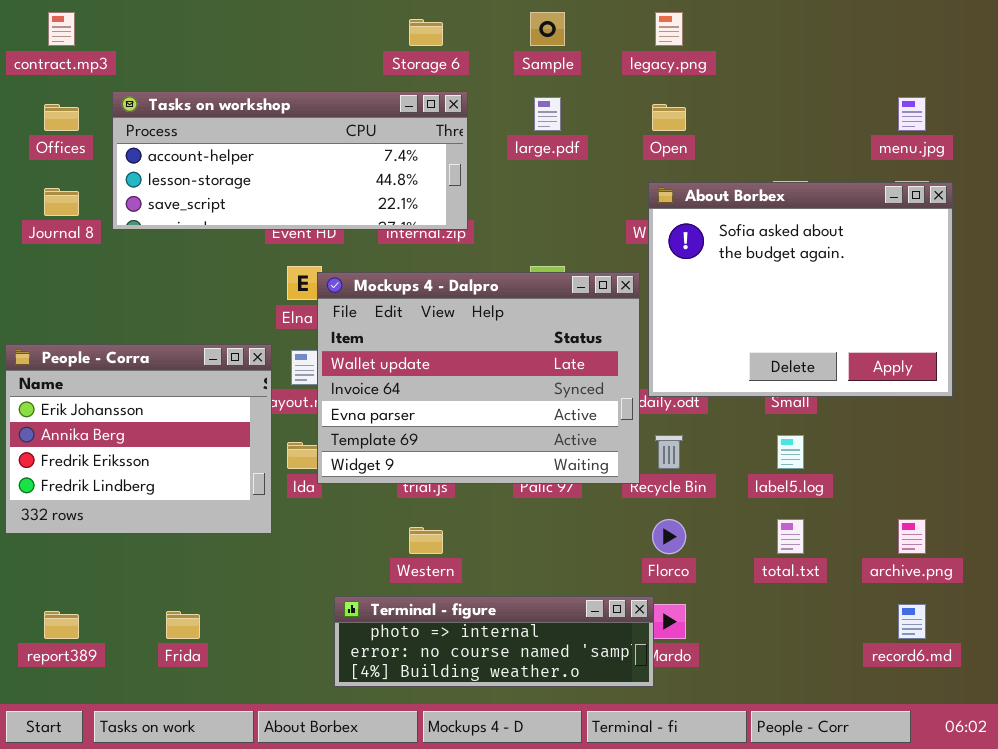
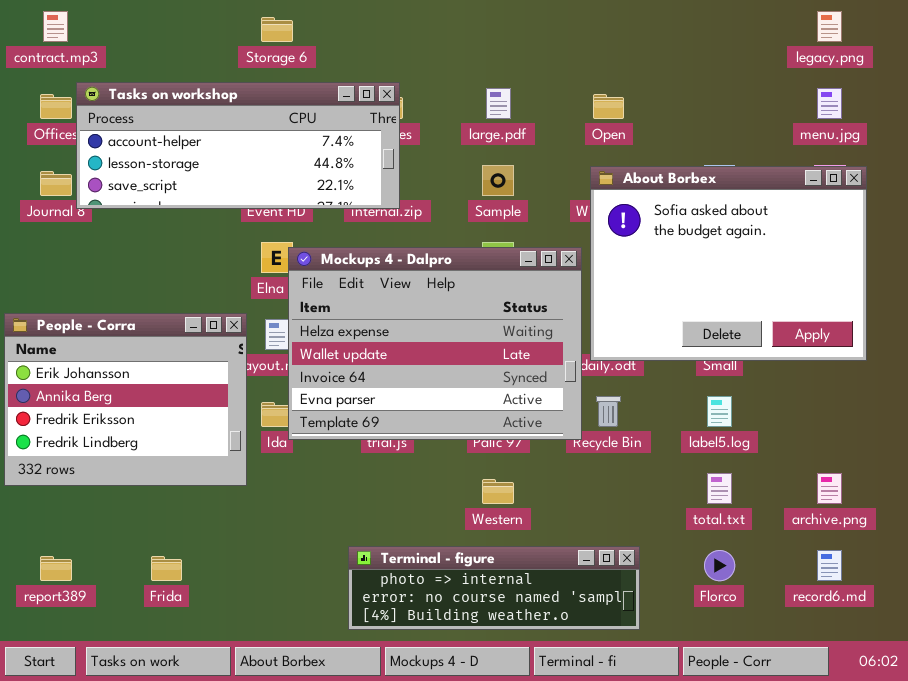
Sample: [530,12,565,46] -> [482,165,514,196], moved
legacy.png: [655,12,683,46] -> [817,11,842,42], moved
Storage 6: [409,19,443,46] -> [261,17,293,42], moved
Tasks on workshop: [112,91,468,230] -> [76,82,400,209], moved
Mockups 4 - Dalpro: [317,272,640,484] -> [288,247,582,440], scrolled up 1 row
Florco: [652,519,686,554] -> [704,550,735,581], moved
Western: [409,527,443,554] -> [482,479,514,504], moved
Terminal - figure: [334,596,654,687] -> [348,546,640,630], moved

